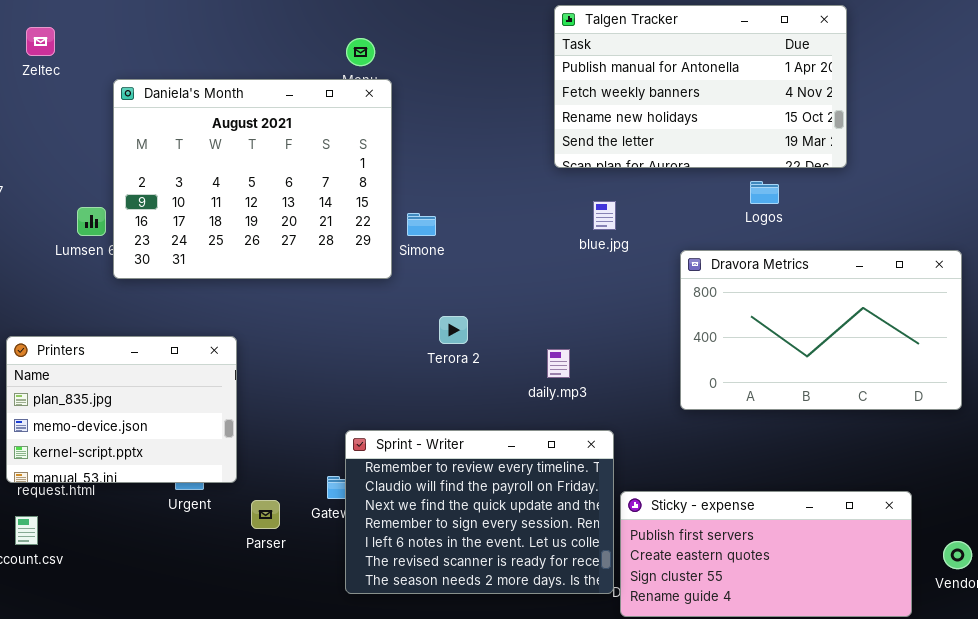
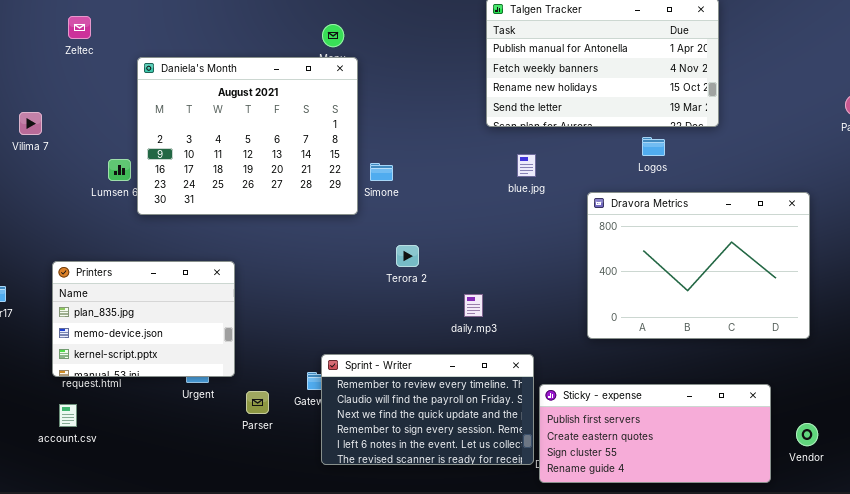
Dravora Metrics: [680,250,962,410] -> [587,192,810,339], resized
daily.mp3: [547,349,570,378] -> [464,294,483,317], moved
Sprint - Writer: [345,430,614,594] -> [321,354,534,465], resized

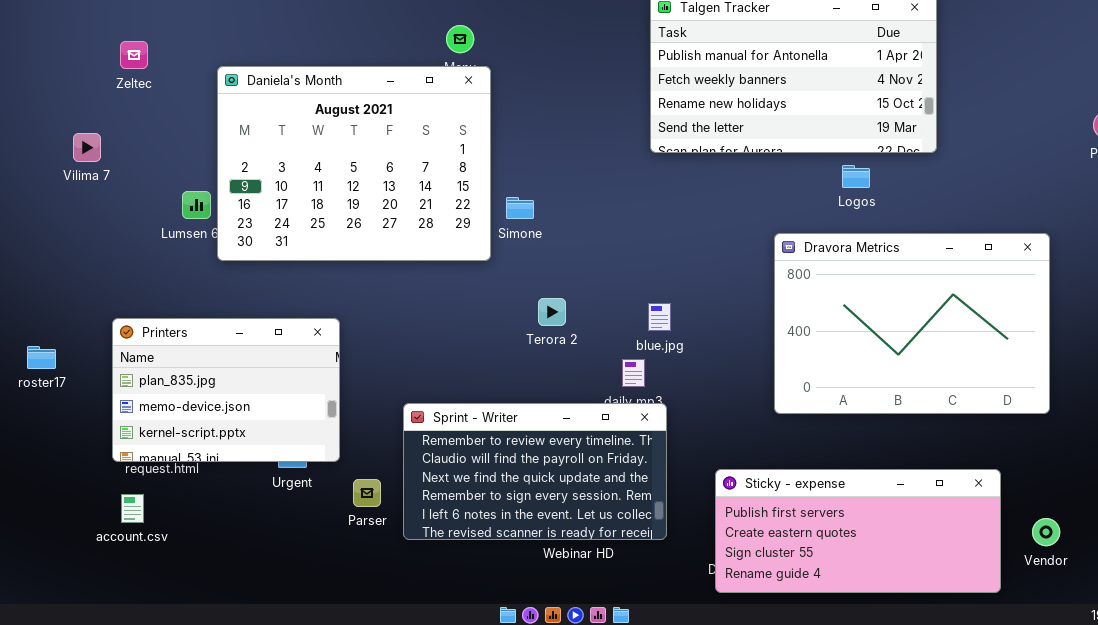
Zeltec: [68,16,91,39] -> [120,41,148,69], moved
blue.jpg: [517,154,536,177] -> [648,303,671,331], moved
Sprint - Writer: [321,354,534,465] -> [403,403,667,540], moved

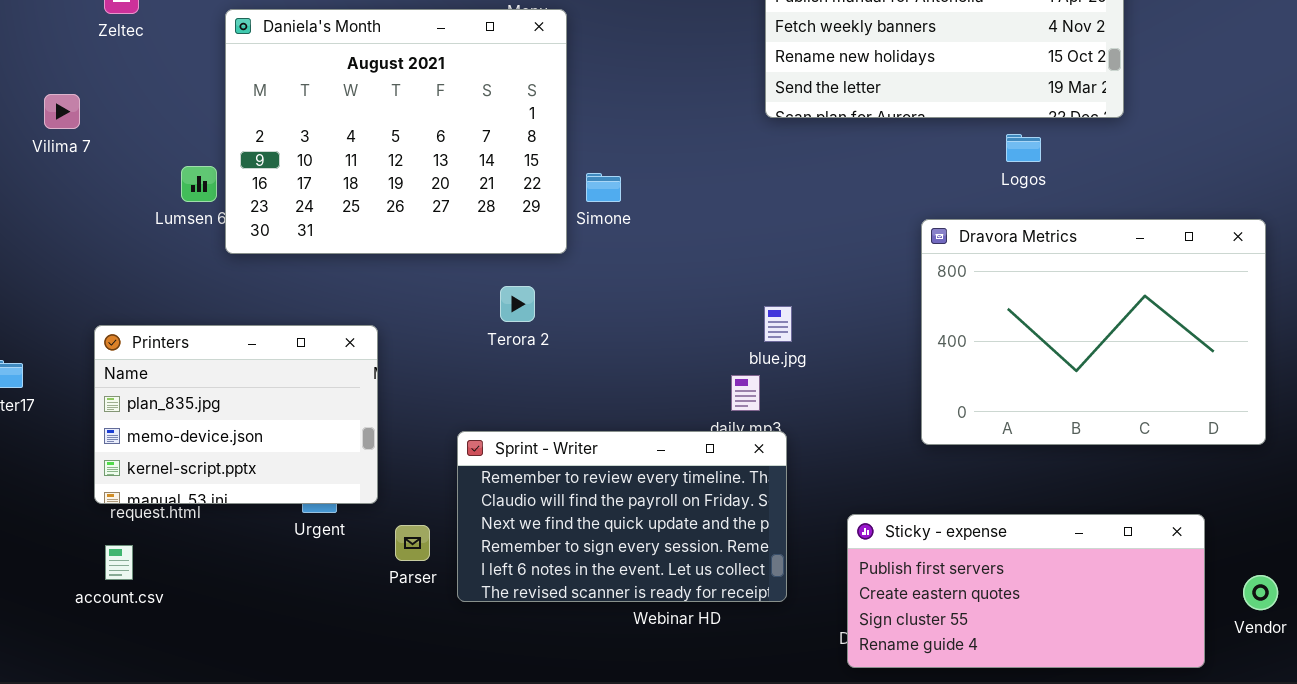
Terora 2: [538,298,566,326] -> [500,286,535,322], moved

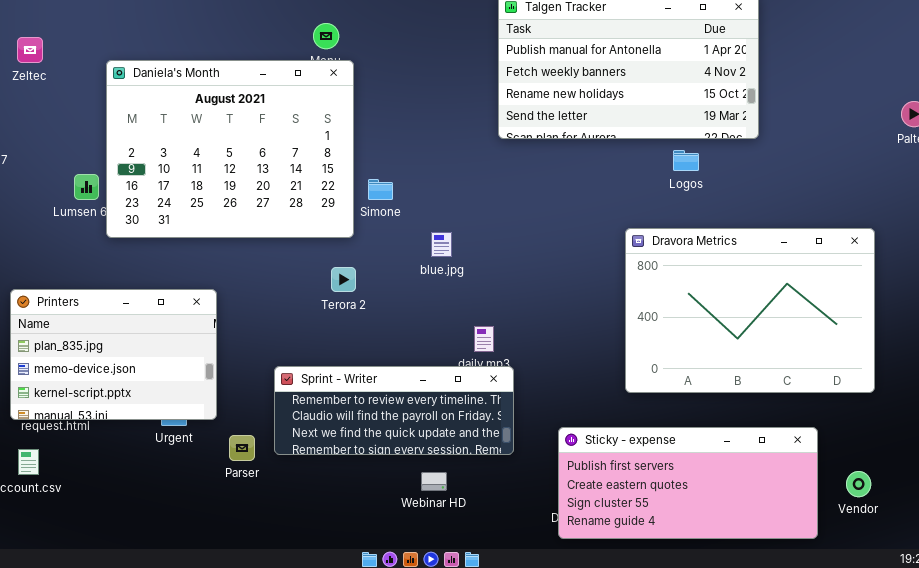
Dravora Metrics: [921,219,1266,445] -> [625,228,875,393], moved
Terora 2: [500,286,535,322] -> [331,267,356,292], moved
blue.jpg: [764,306,792,342] -> [431,232,452,257], moved
Sprint - Writer: [457,431,787,602] -> [274,366,514,455], resized

